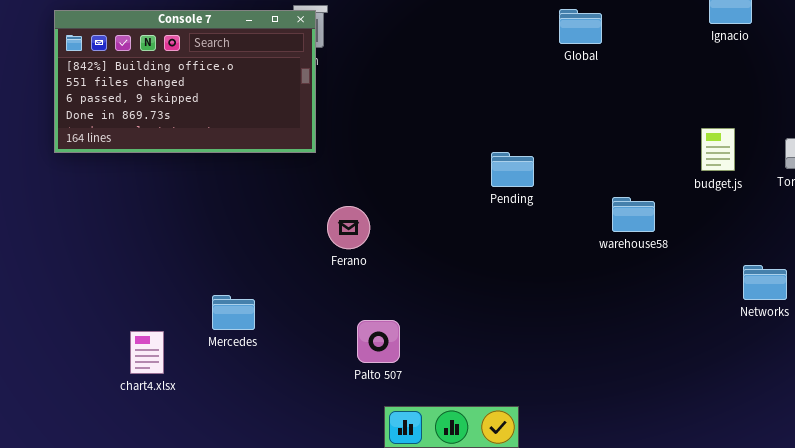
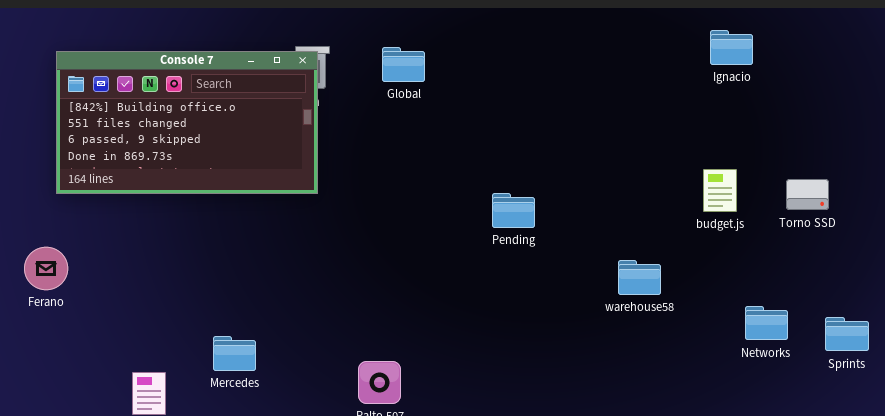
Global: [559,9,602,44] -> [382,47,425,82], moved
warehouse58: [612,197,655,232] -> [618,260,661,295], moved
Ferano: [327,206,370,249] -> [24,247,68,290], moved

